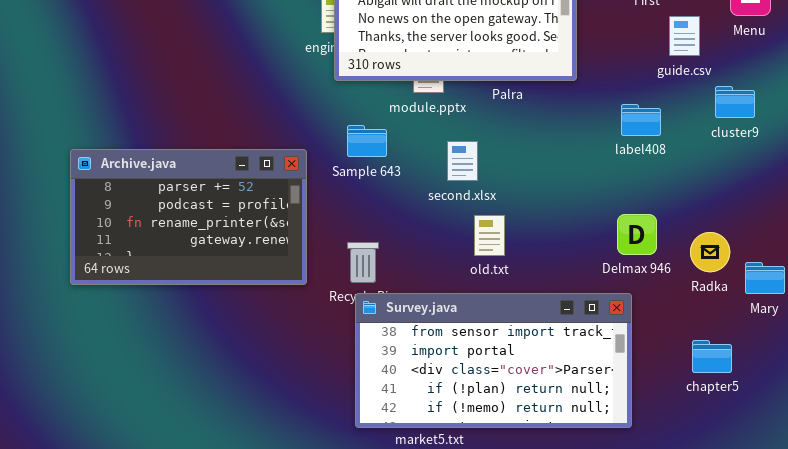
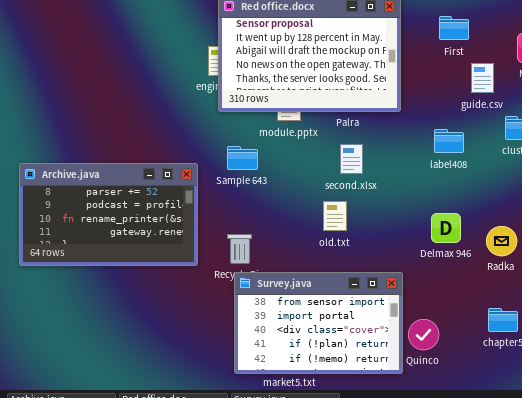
second.xlsx: [447,141,478,181] -> [340,144,363,174], moved
old.txt: [474,215,505,256] -> [323,201,347,231], moved
Survey.java: [355,293,632,428] -> [234,272,403,374], resized

